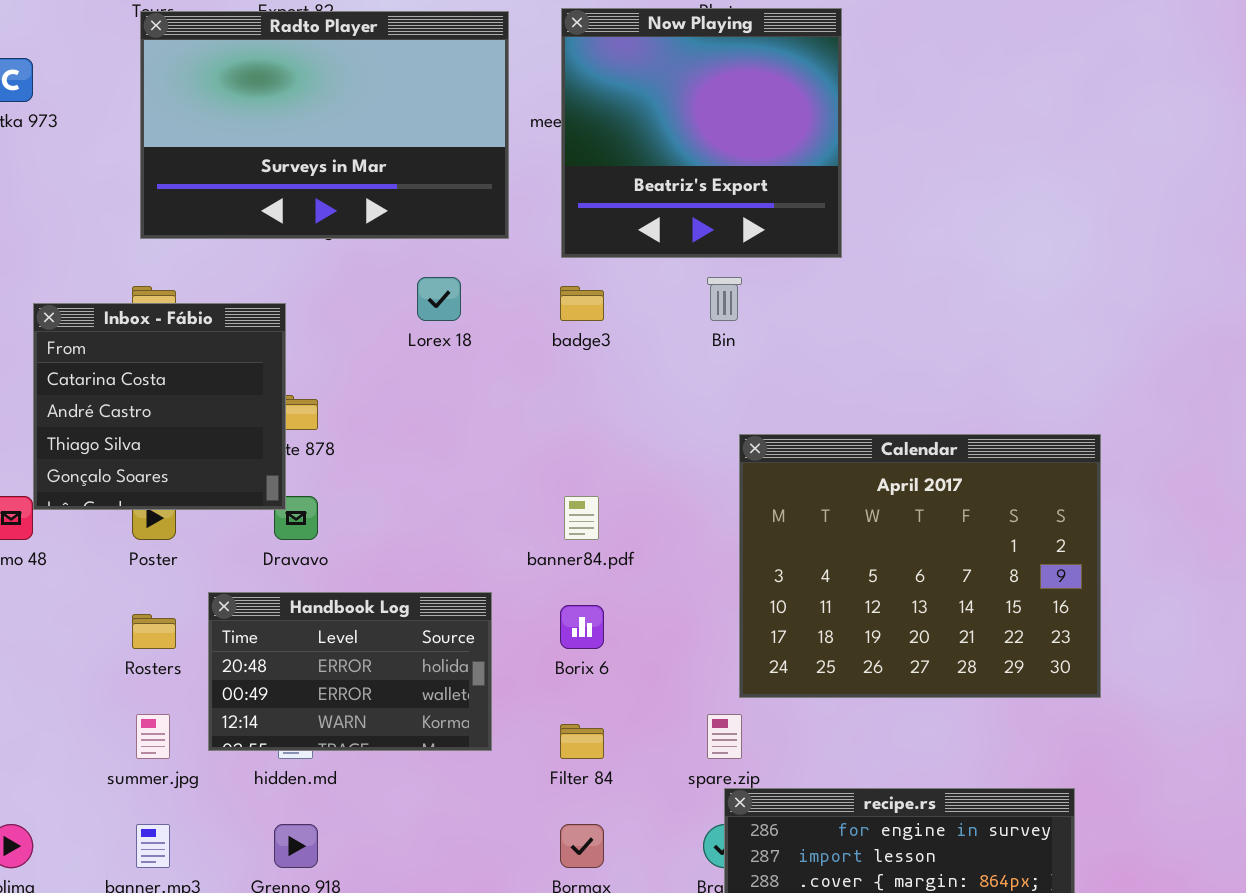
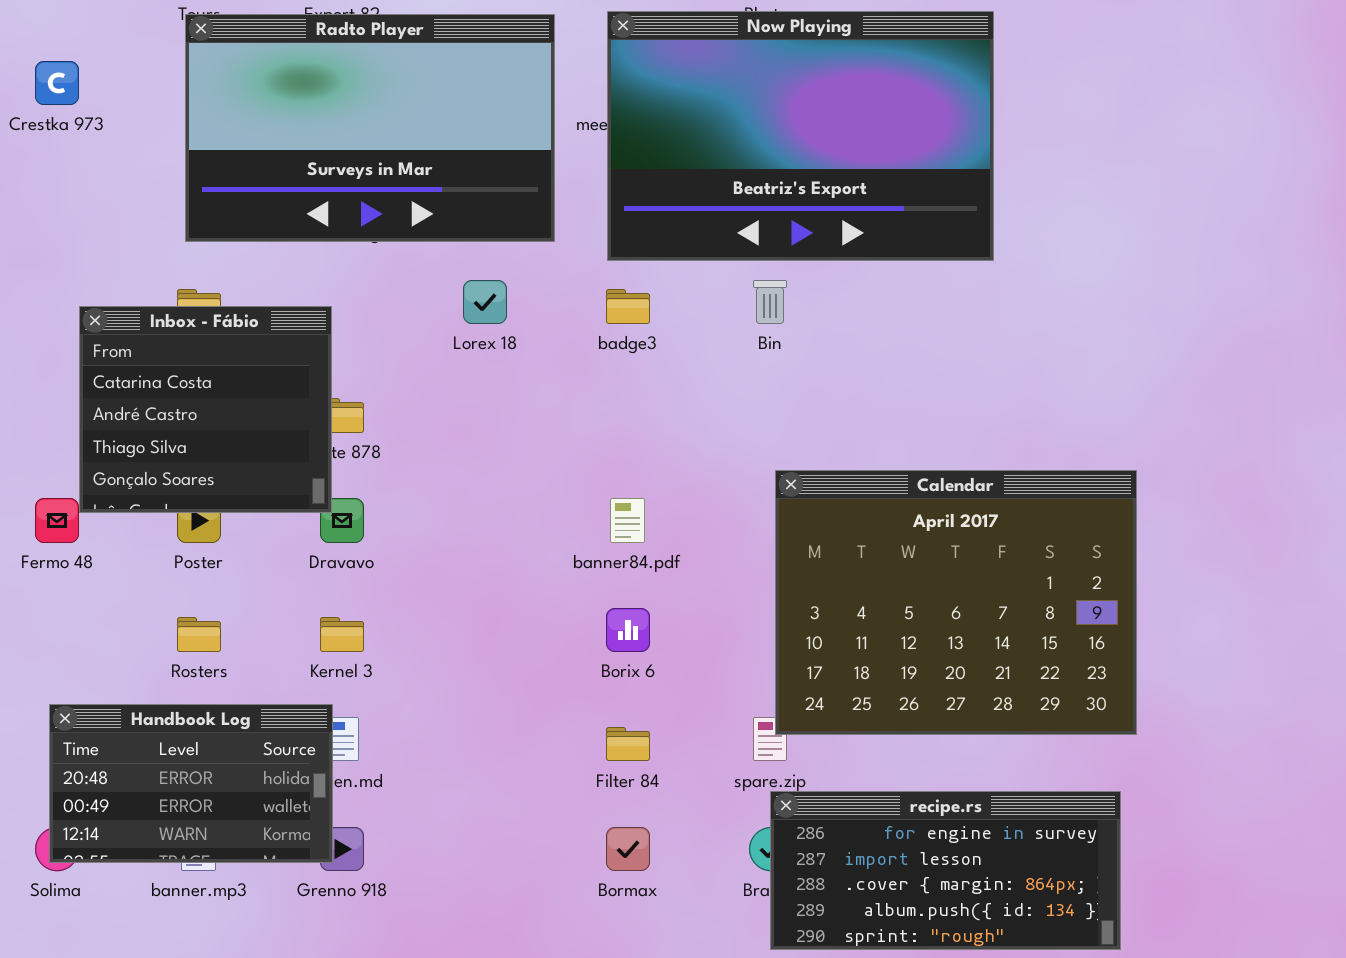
Now Playing: [561,8,842,258] -> [607,11,994,261], resized
Calendar: [739,434,1101,698] -> [775,470,1137,735], moved
Handbook Log: [208,592,492,751] -> [49,704,333,863], moved

